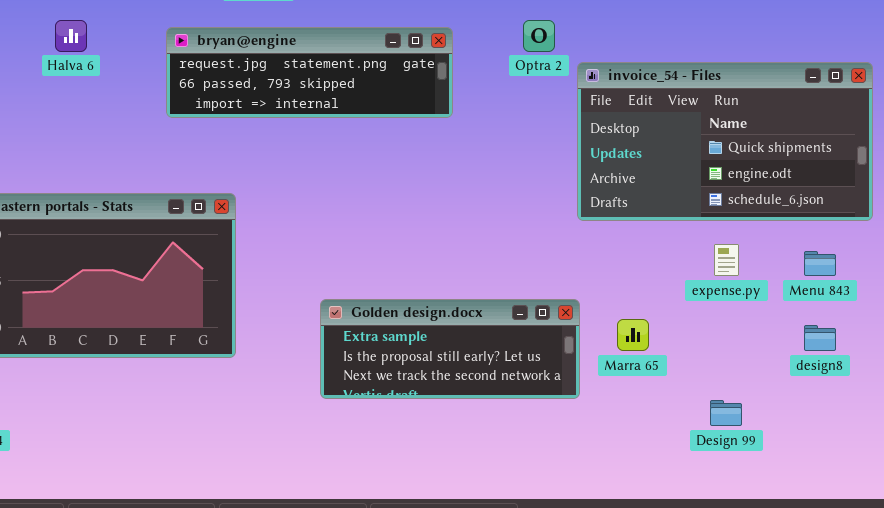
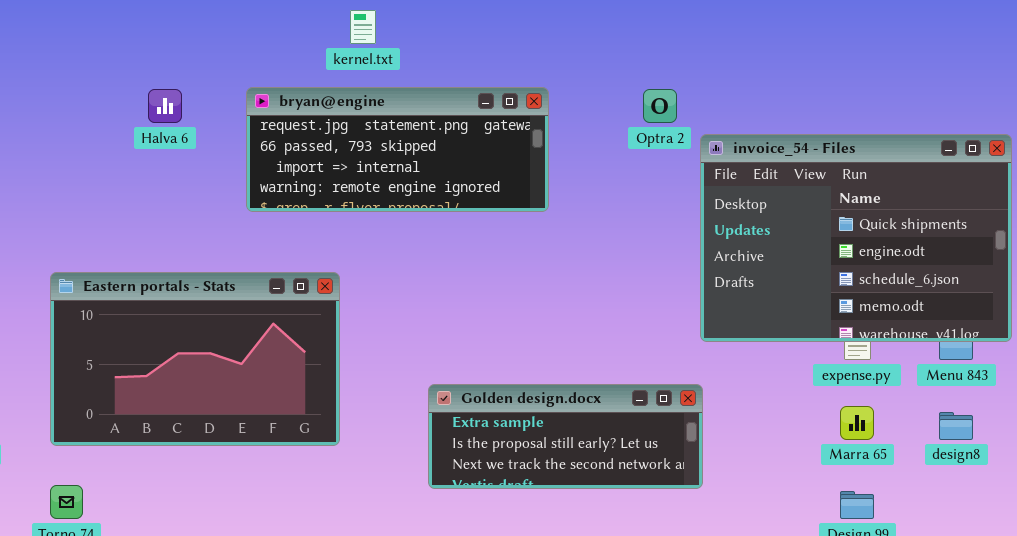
bryan@engine: [166,27,453,118] -> [246,87,549,212], moved, resized
invoice_54 - Files: [577,62,873,221] -> [700,134,1012,342], resized
Marra 65: [617,319,649,351] -> [840,406,874,440], moved

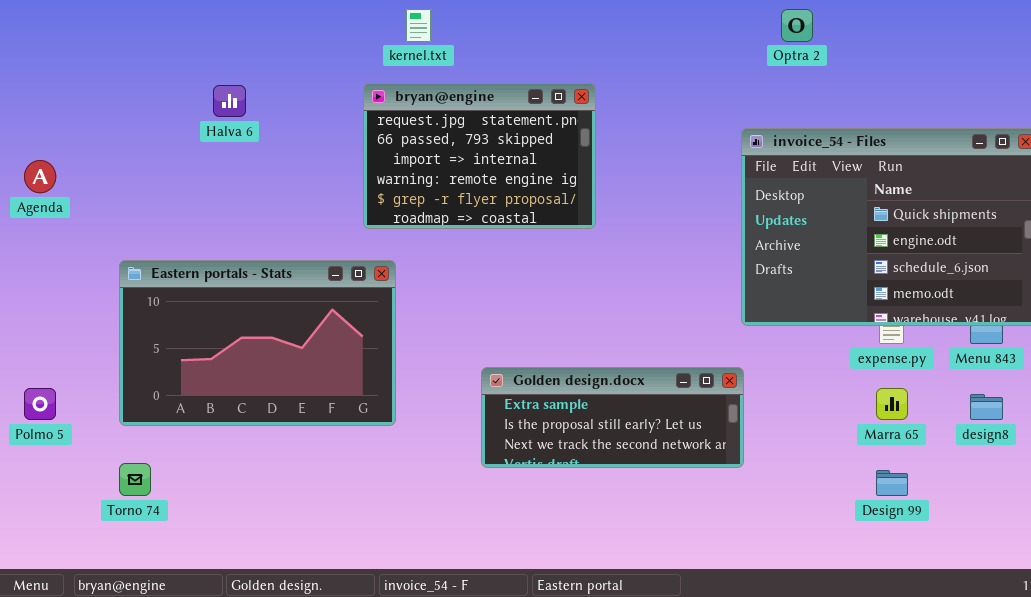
bryan@engine: [246,87,549,212] -> [363,83,596,229], resized
Optra 2: [643,89,677,123] -> [781,9,813,42], moved

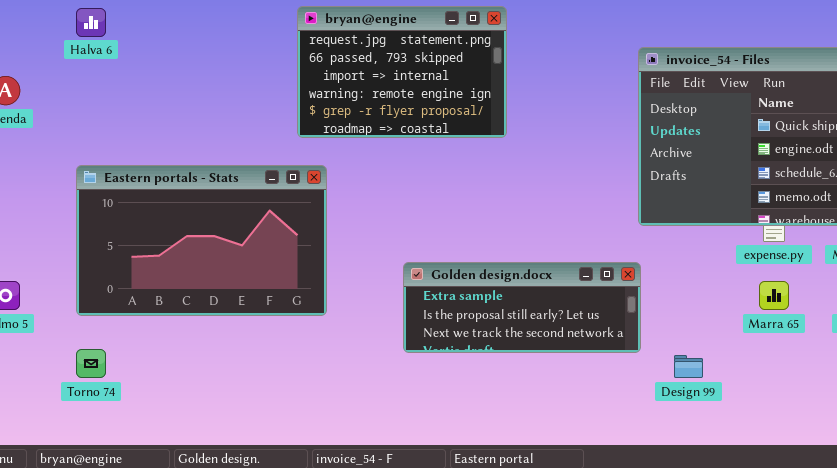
Halva 6: [213,85,246,117] -> [76,8,106,37], moved
Design 99: [876,470,908,496] -> [674,355,703,378], moved

